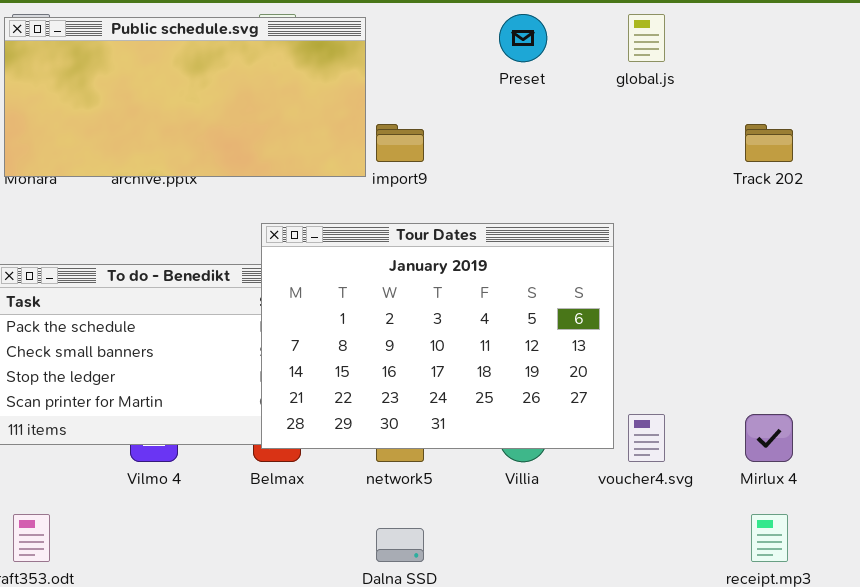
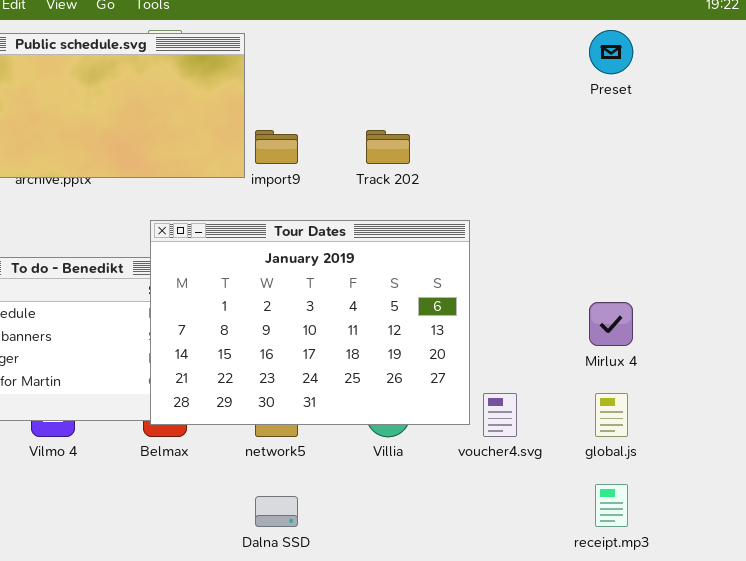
Preset: [499,14,547,62] -> [589,30,633,74], moved
global.js: [628,14,665,62] -> [595,393,628,437], moved
Track 202: [745,124,793,162] -> [366,130,410,164], moved
Mirlux 4: [745,414,793,462] -> [589,302,633,346], moved

